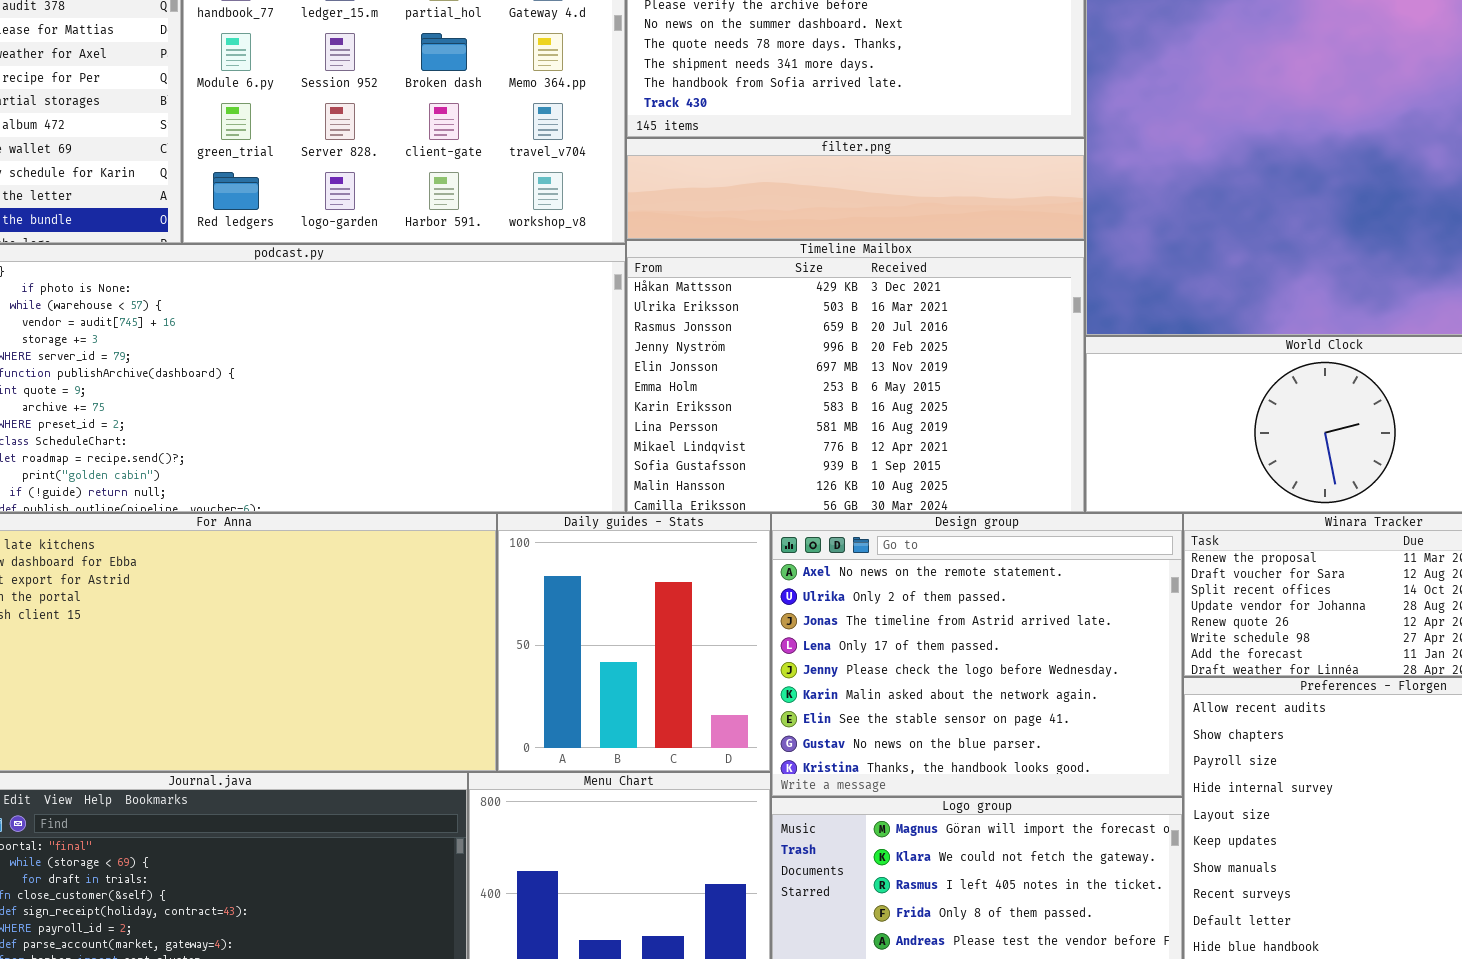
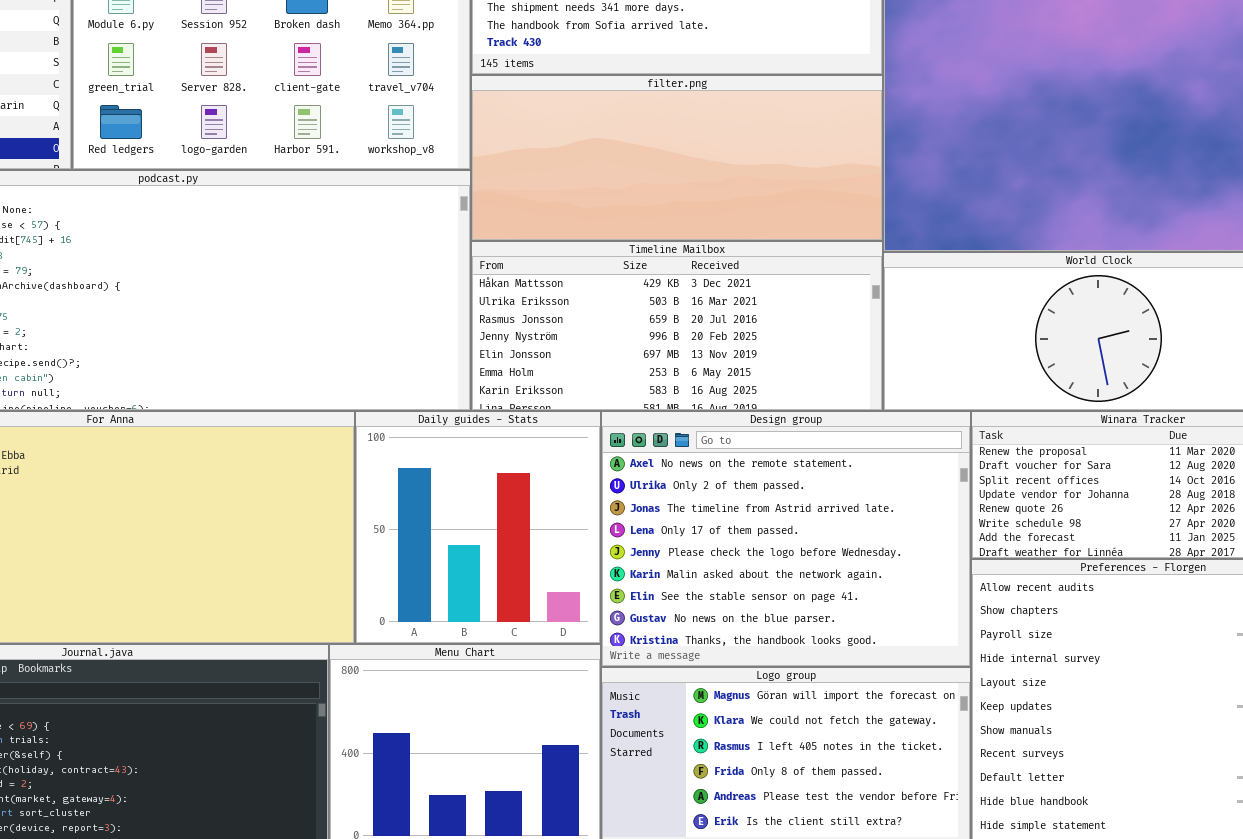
filter.png: [626,138,1085,240] -> [471,75,883,241], resized
Timeline Mailbox: [626,240,1085,513] -> [471,241,883,411], resized

